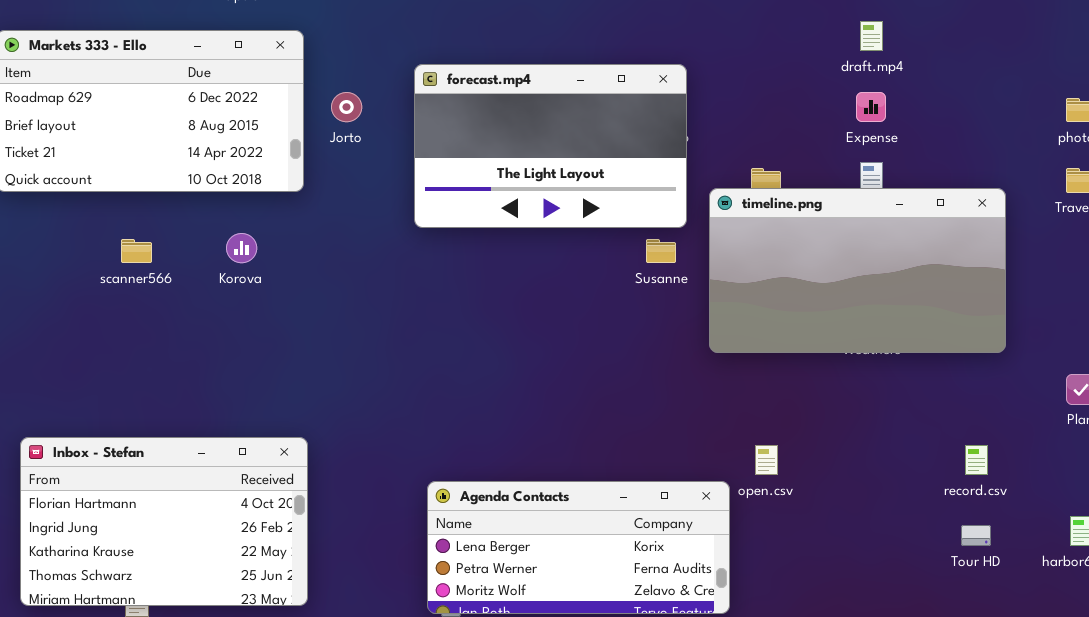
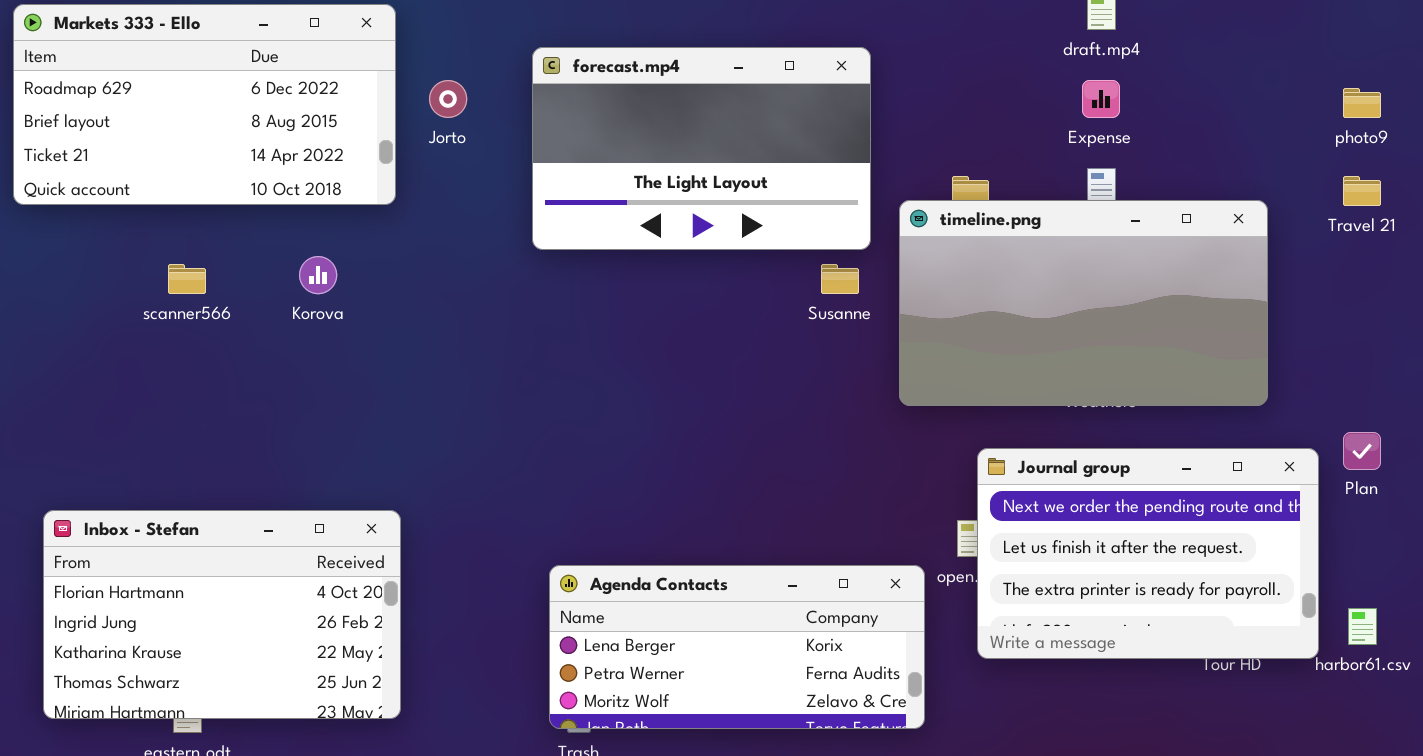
Journal group: none -> [977,448,1319,659], opened

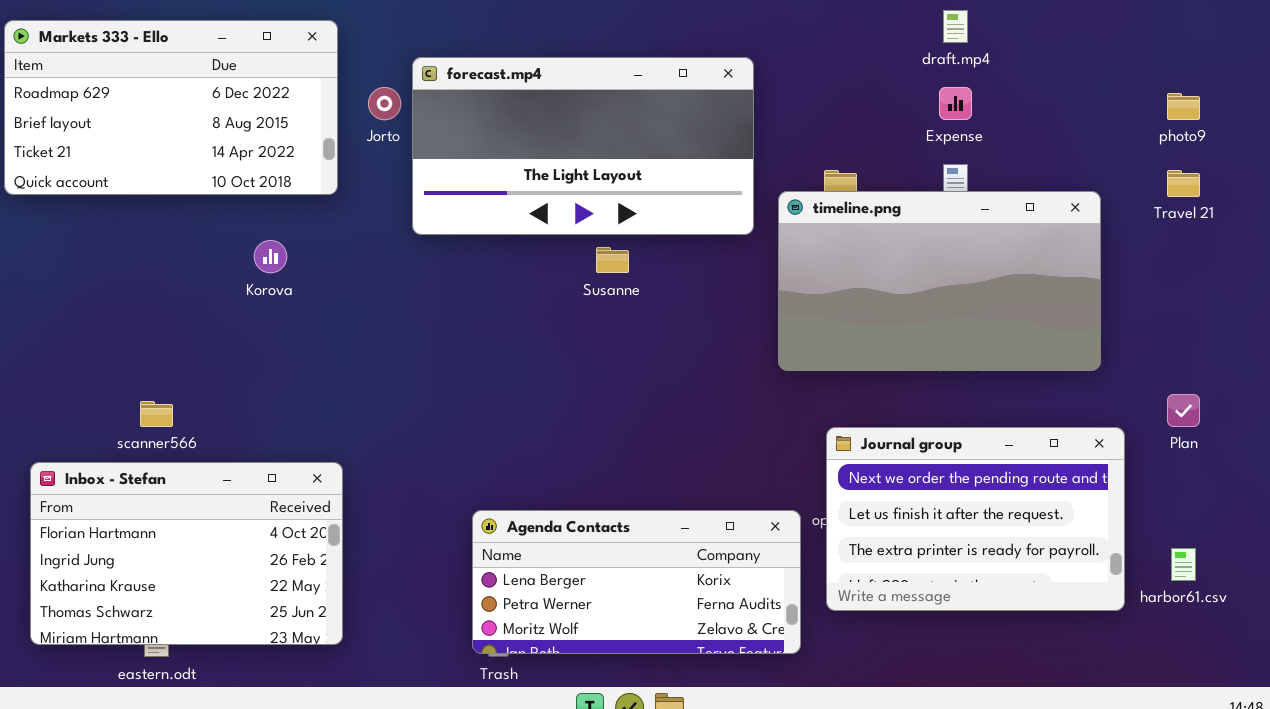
forecast.mp4: [532,47,871,250] -> [412,57,754,235], resized
scanner566: [168,264,206,294] -> [140,401,173,427], moved
Susanne: [821,264,859,294] -> [596,247,629,273], moved
Journal group: [977,448,1319,659] -> [826,427,1125,611], moved

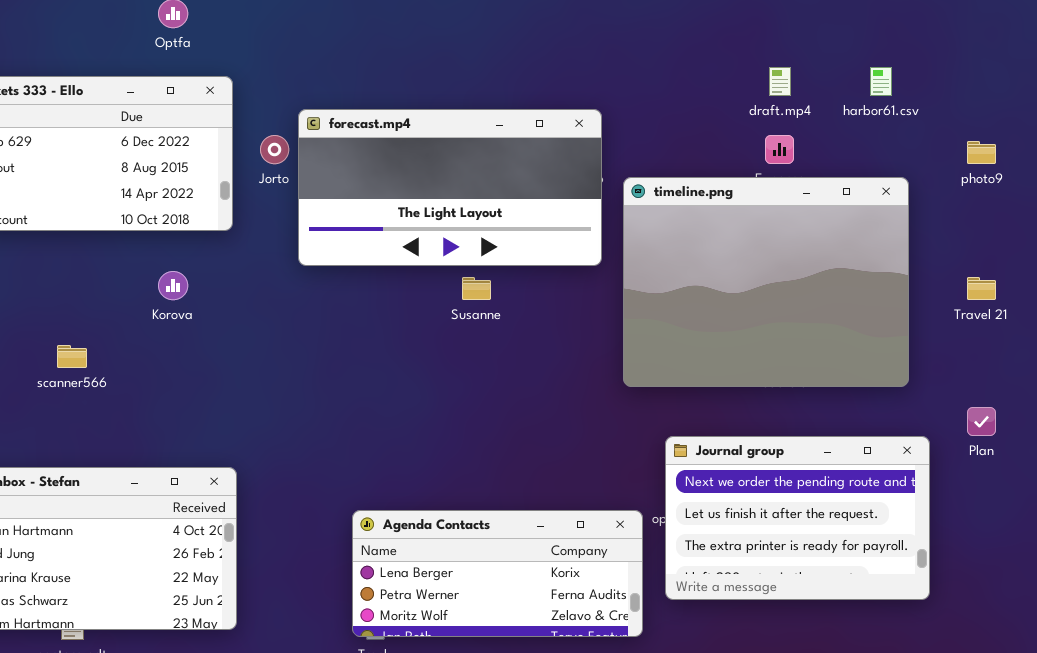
Travel 21: [1167,170,1200,197] -> [967,277,996,300], moved
timeline.png: [778,191,1101,371] -> [623,177,909,387], resized
scanner566: [140,401,173,427] -> [57,345,87,368], moved
harbor61.csv: [1171,548,1196,581] -> [870,67,892,96], moved

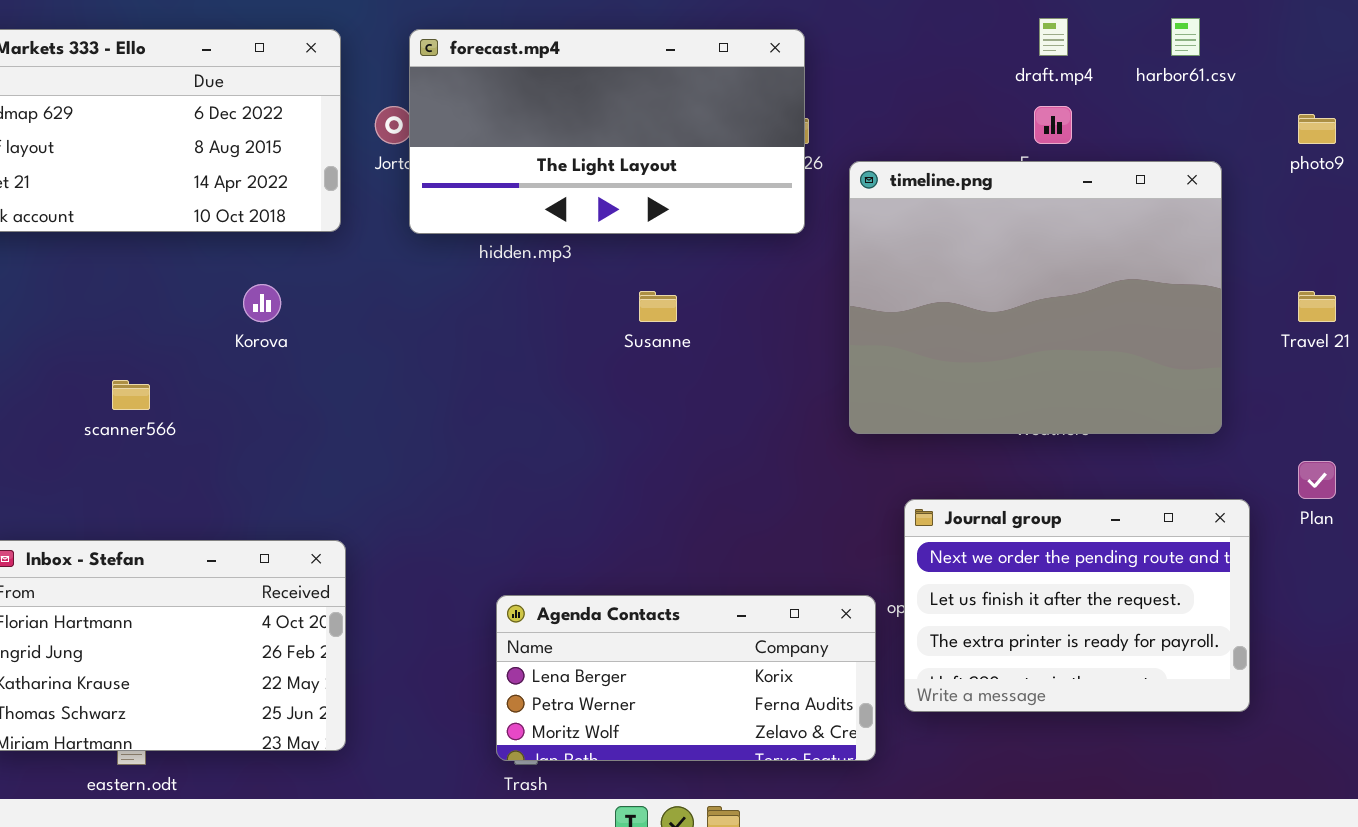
forecast.mp4: [298,109,602,266] -> [409,29,805,234], moved

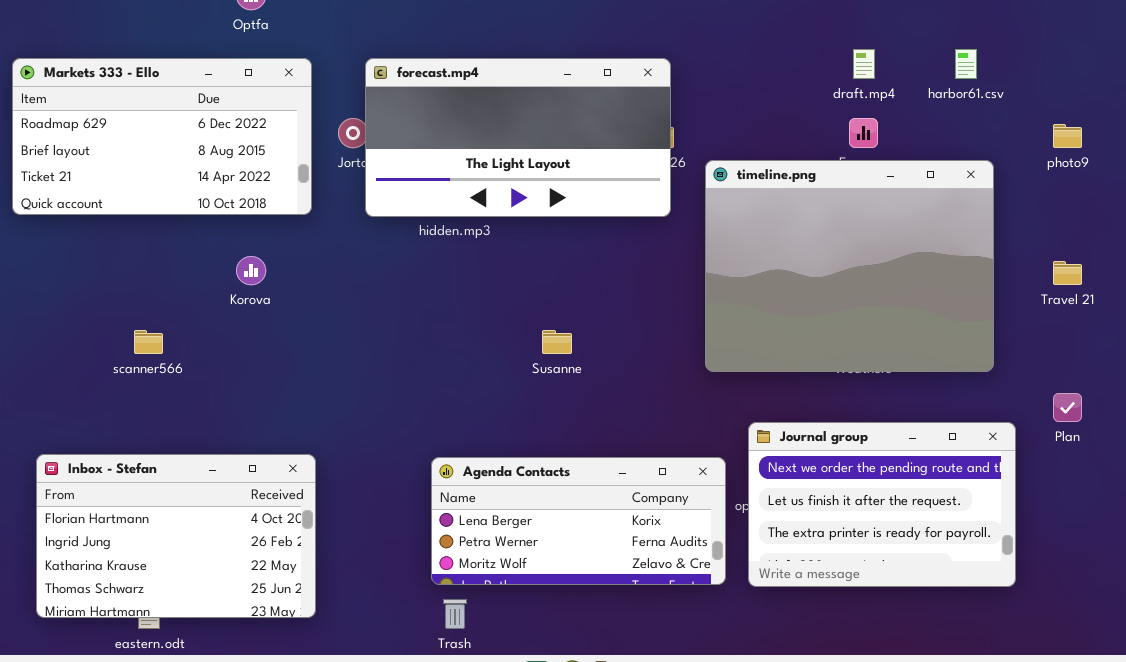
Susanne: [639,291,677,322] -> [542,330,572,354], moved
Agenda Contacts: [496,595,876,761] -> [431,457,726,585], moved

